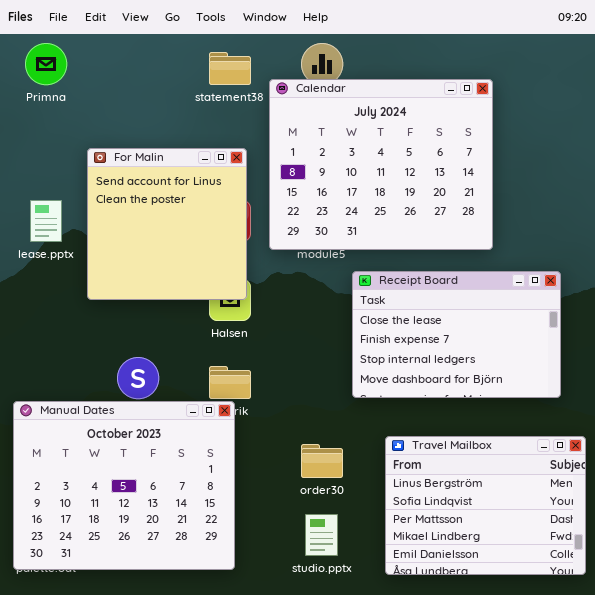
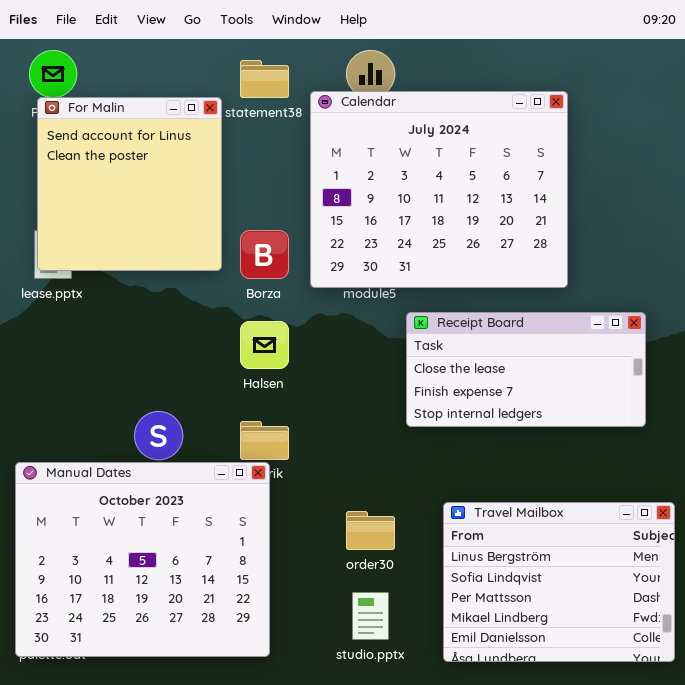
For Malin: [87,148,247,300] -> [37,97,222,271], moved
Receipt Board: [352,271,561,398] -> [406,312,646,427], resized

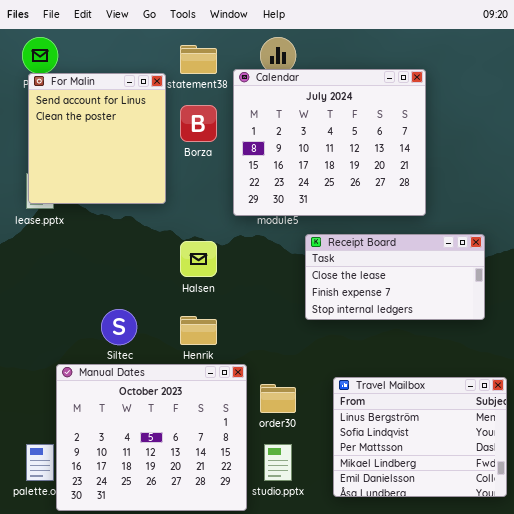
Borza: [240,230,289,279] -> [180,105,217,142], moved
Manual Dates: [15,462,270,657] -> [56,364,247,511], moved

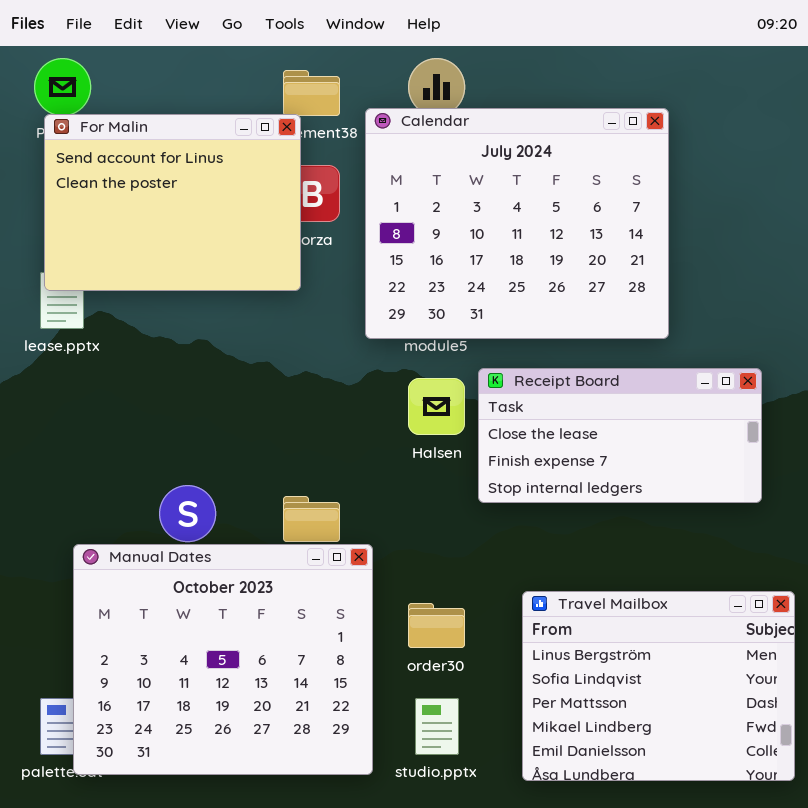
For Malin: [28,73,166,204] -> [44,114,301,291], resized
Halsen: [180,241,217,277] -> [408,378,465,435], moved
Manual Dates: [56,364,247,511] -> [73,544,373,775], moved

